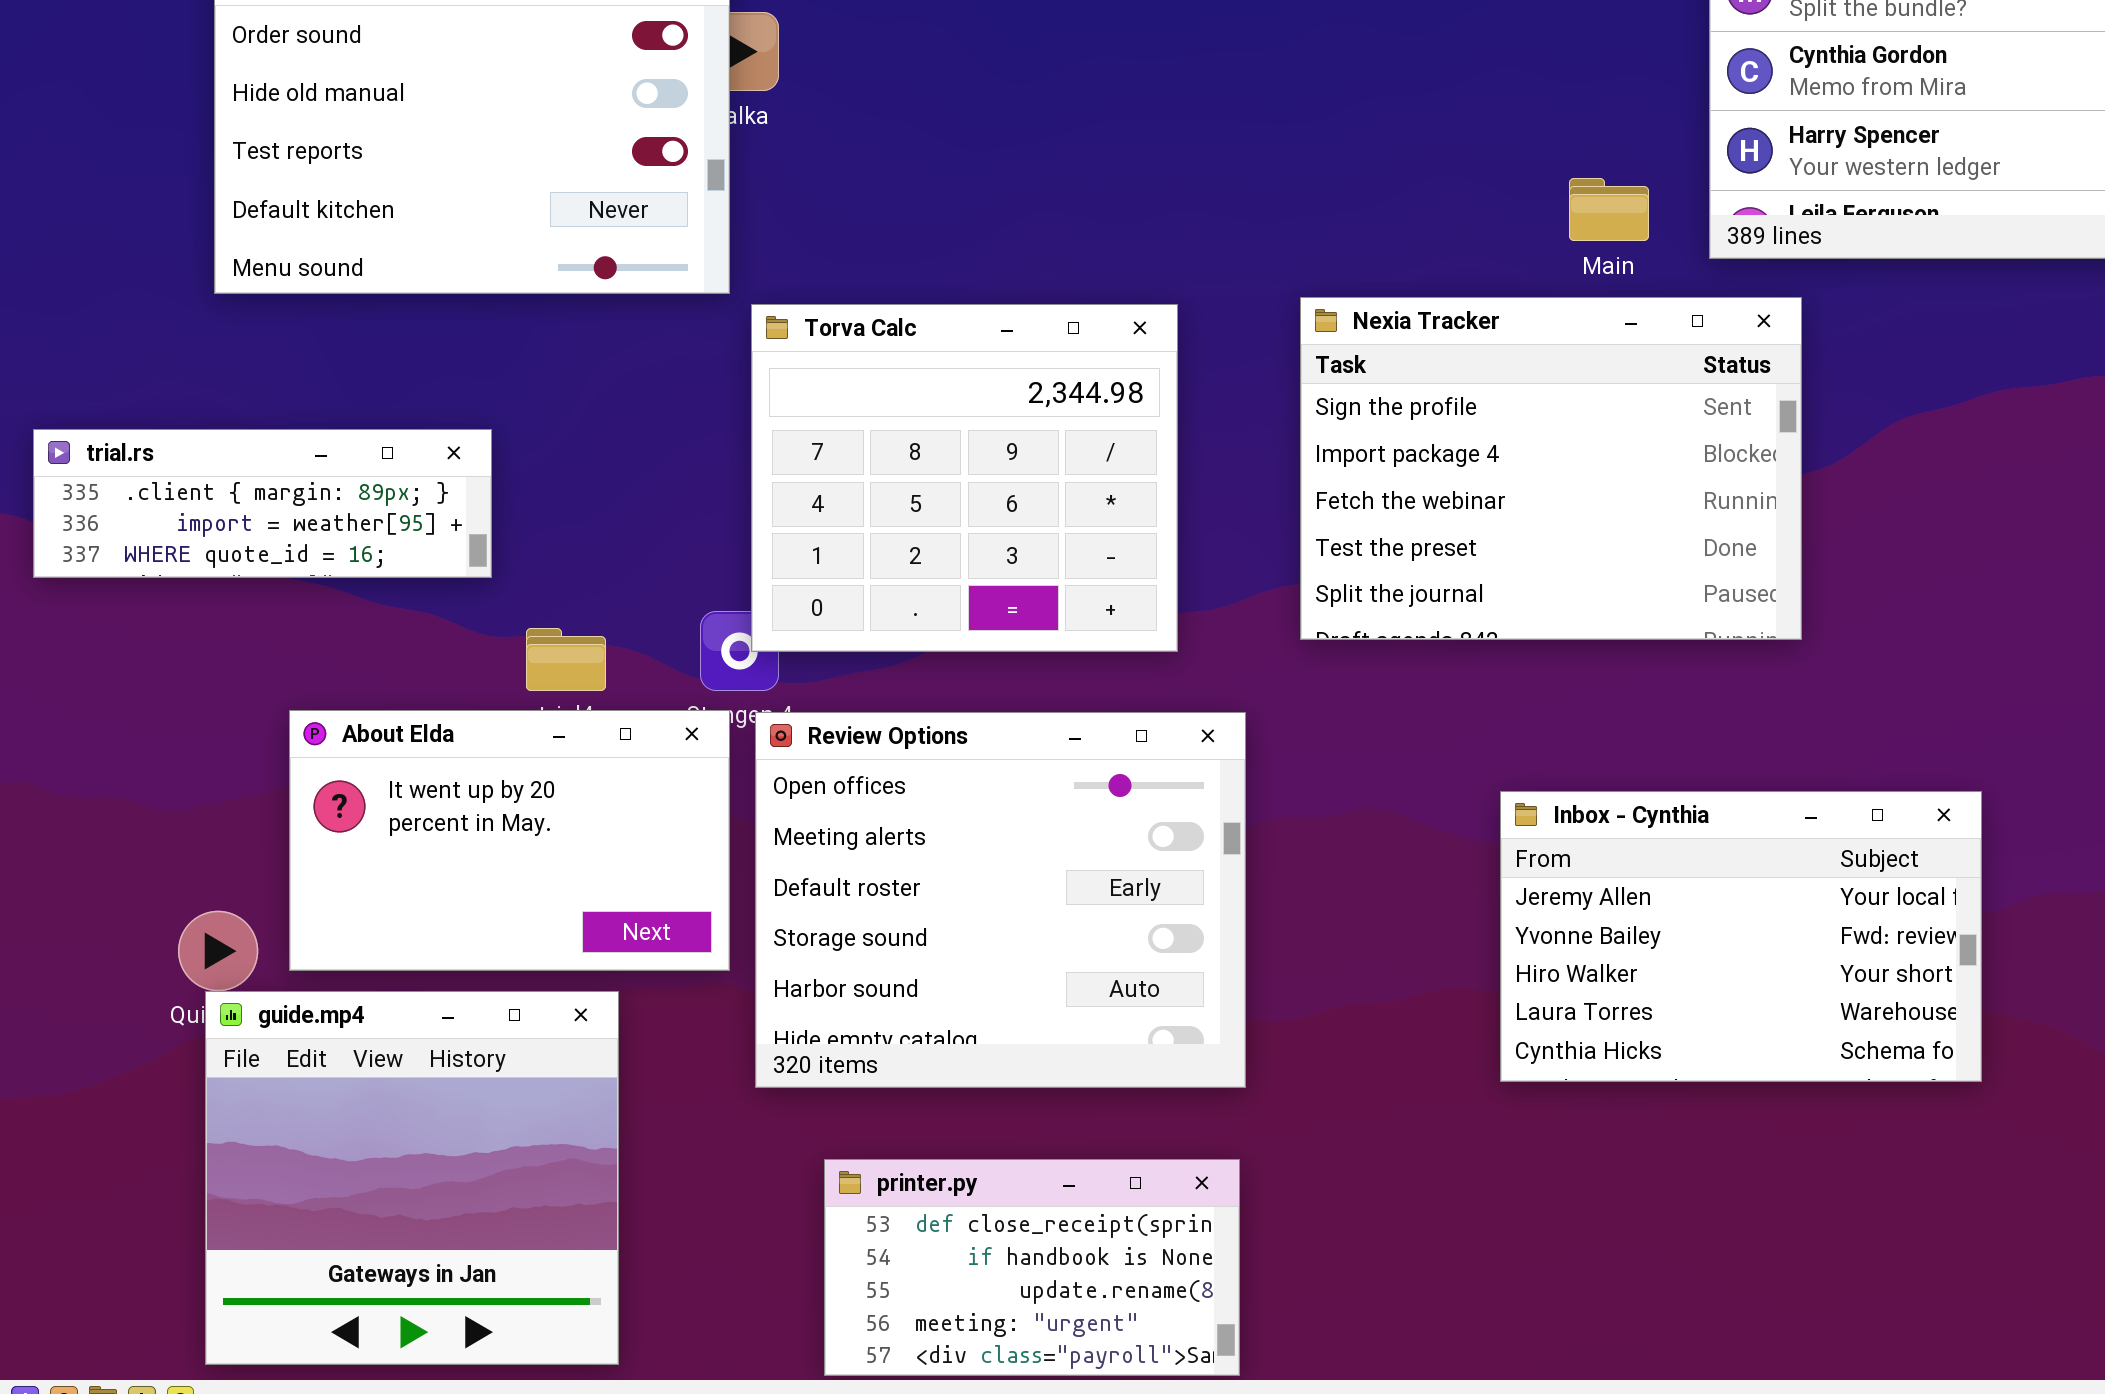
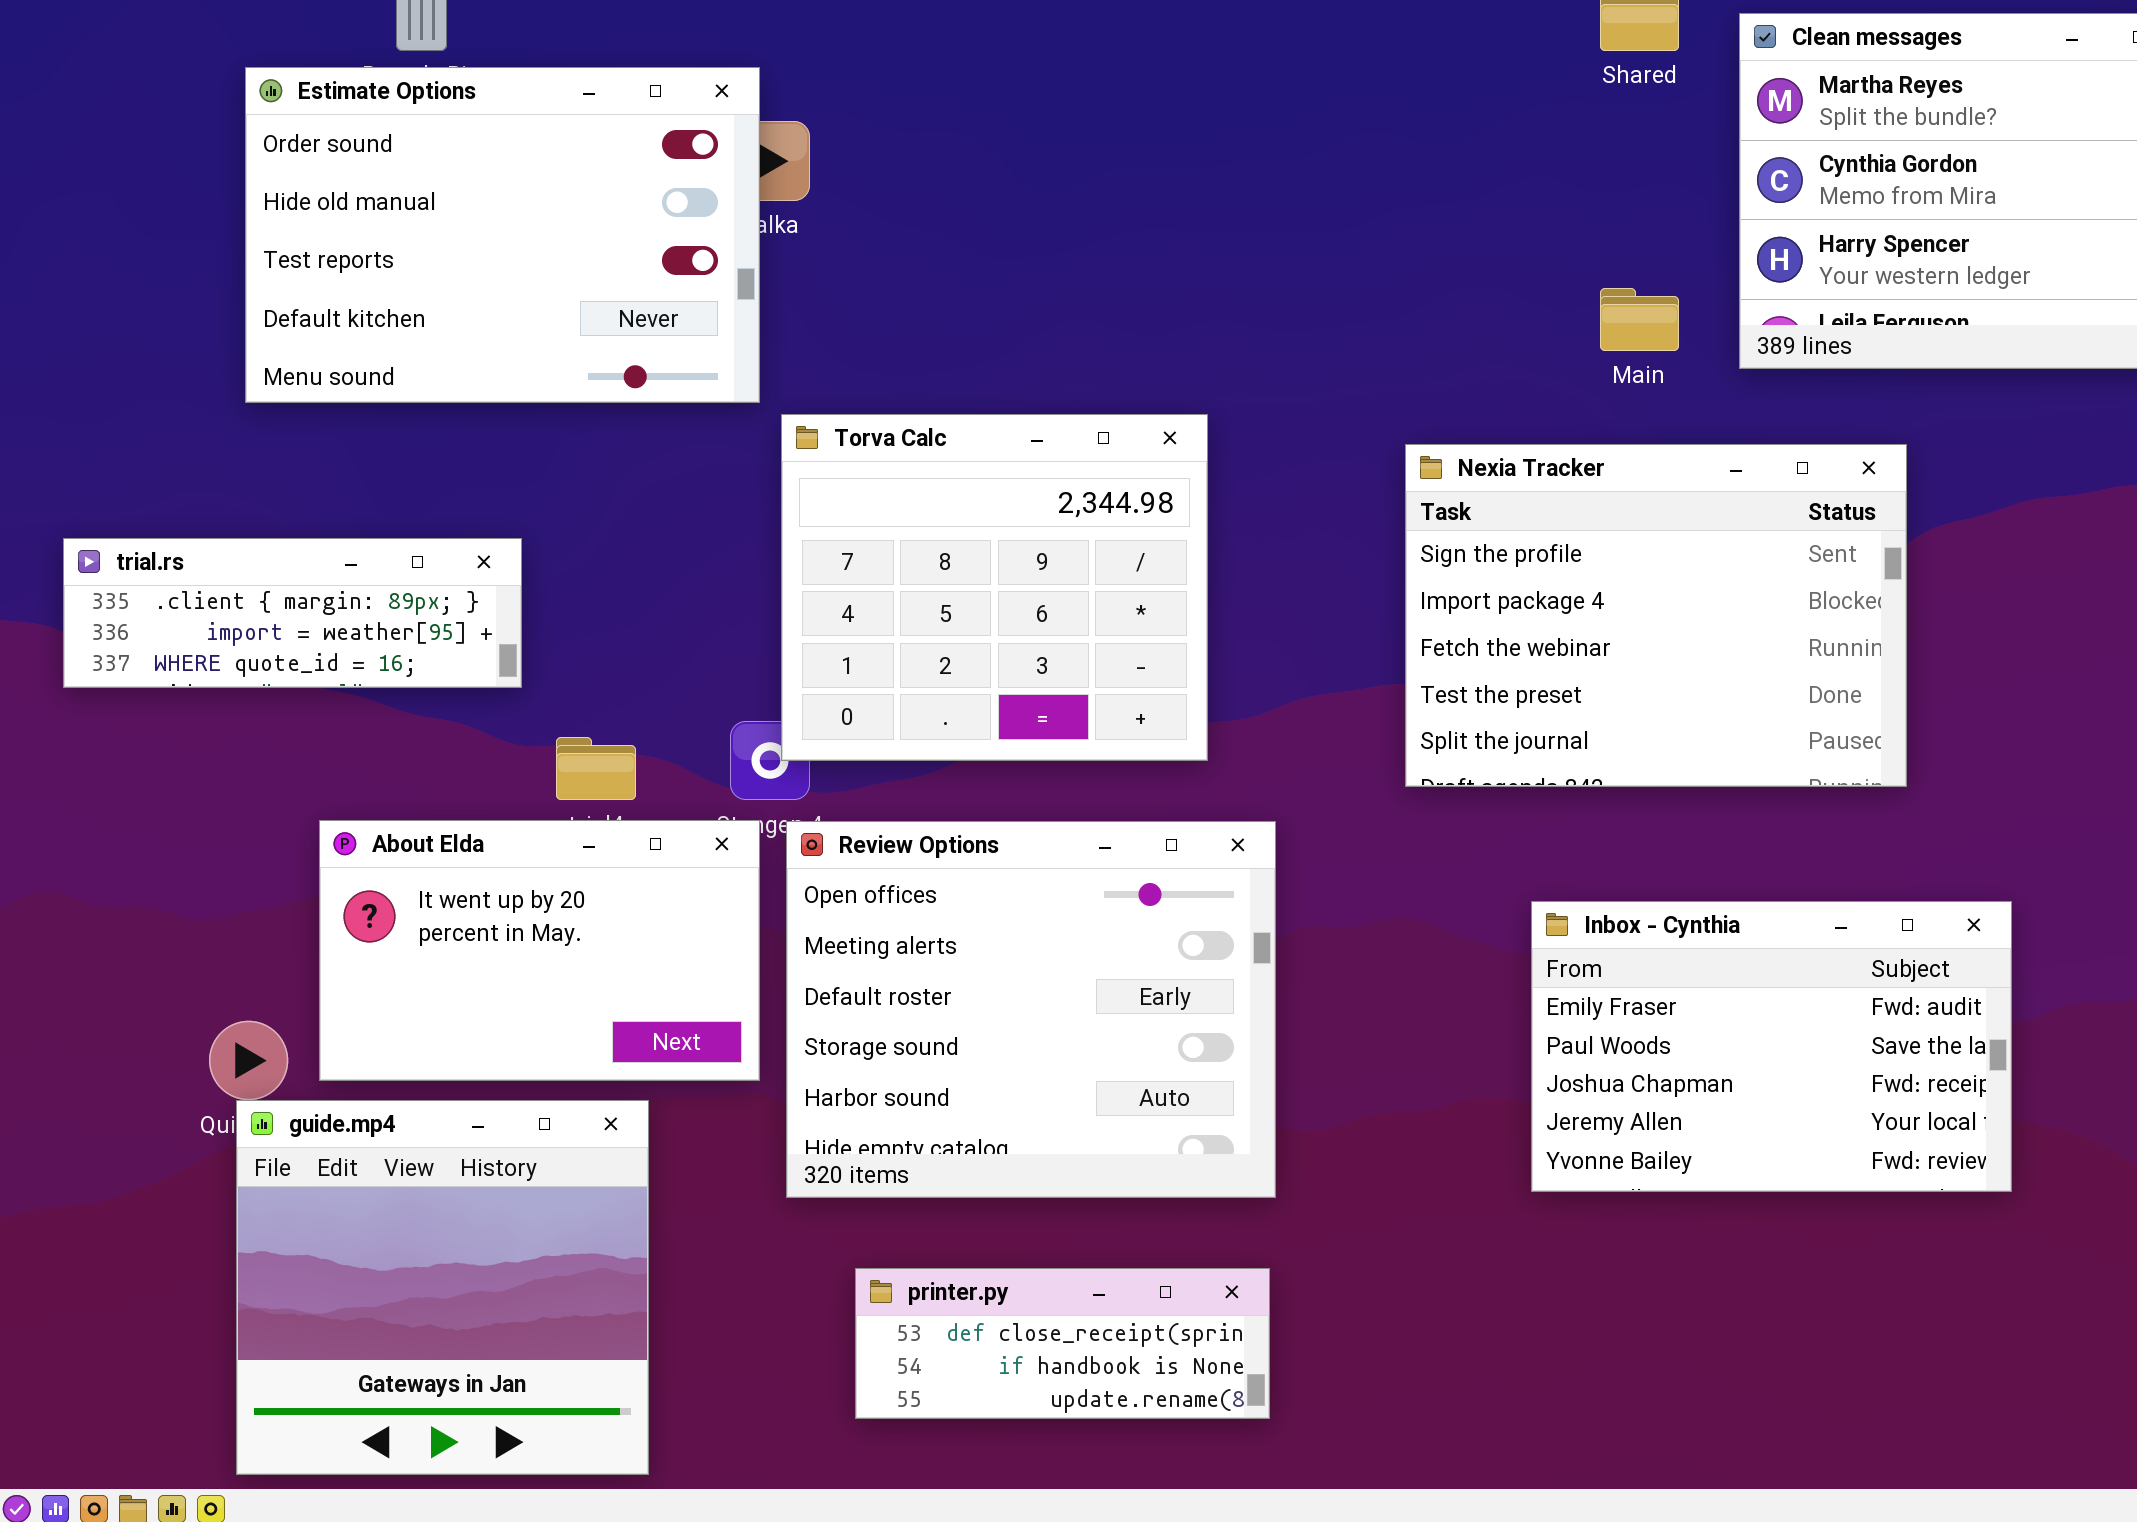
Nexia Tracker: [1300,297,1802,640] -> [1405,444,1907,787], moved
Inbox - Cynthia: [1500,791,1982,1082] -> [1531,901,2012,1192], scrolled up 3 rows
printer.py: [824,1159,1240,1376] -> [855,1268,1270,1419], resized

